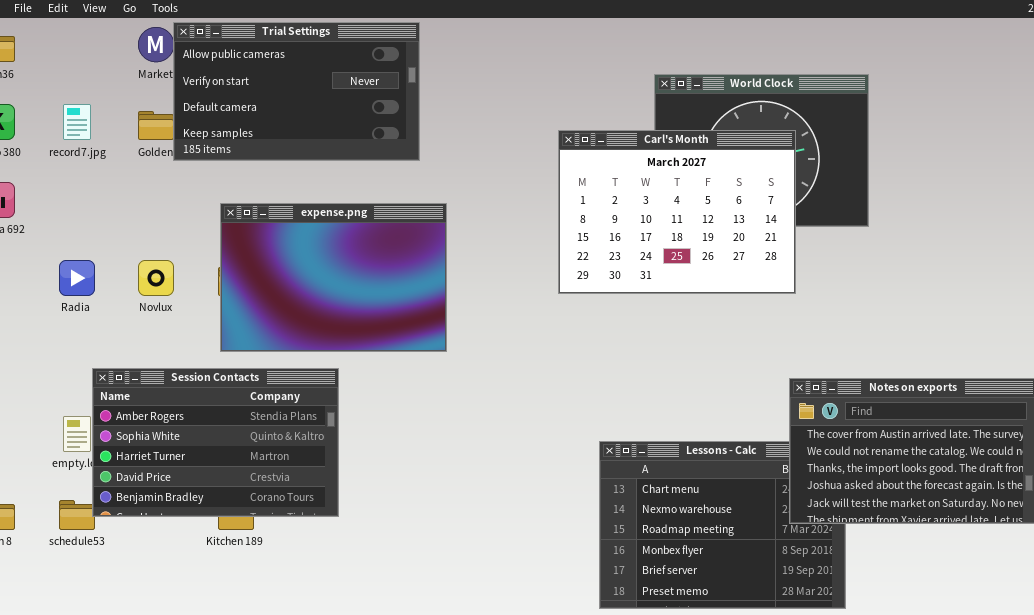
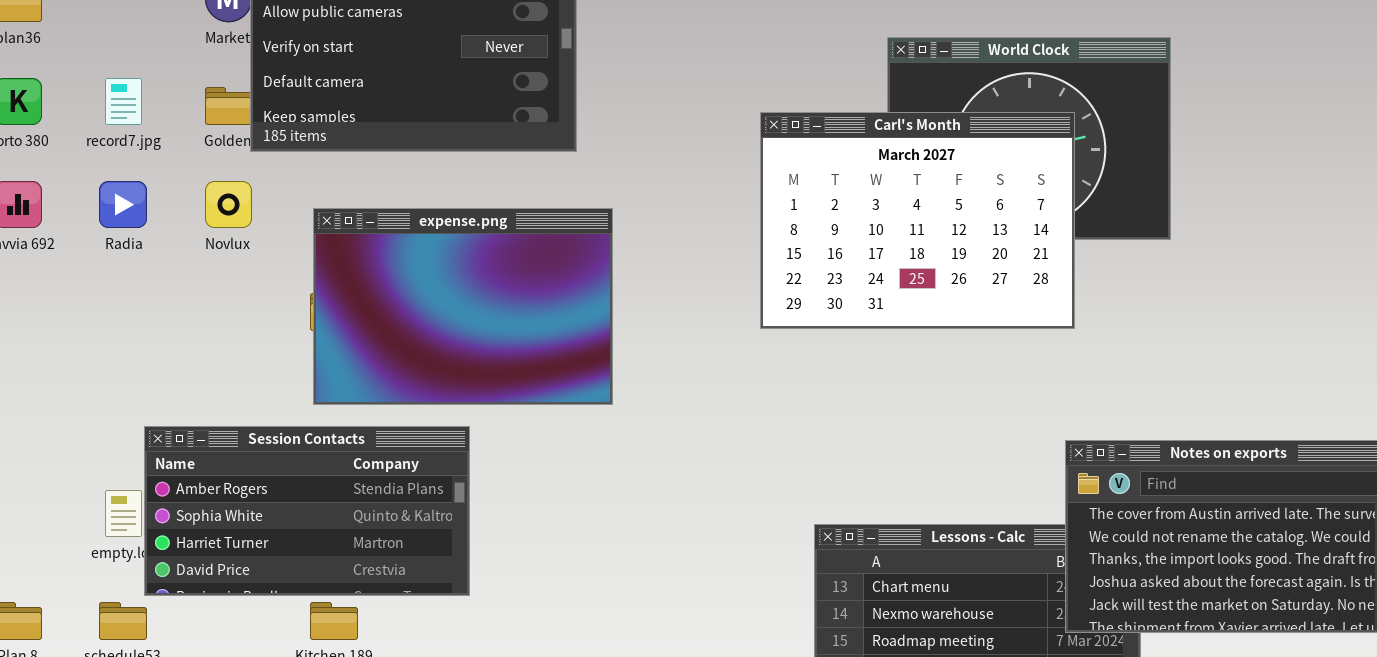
Radia: [59,260,95,296] -> [99,181,147,228], moved
Novlux: [138,260,174,296] -> [205,181,252,228], moved
Session Contacts: [92,368,339,517] -> [144,426,470,596], resized

